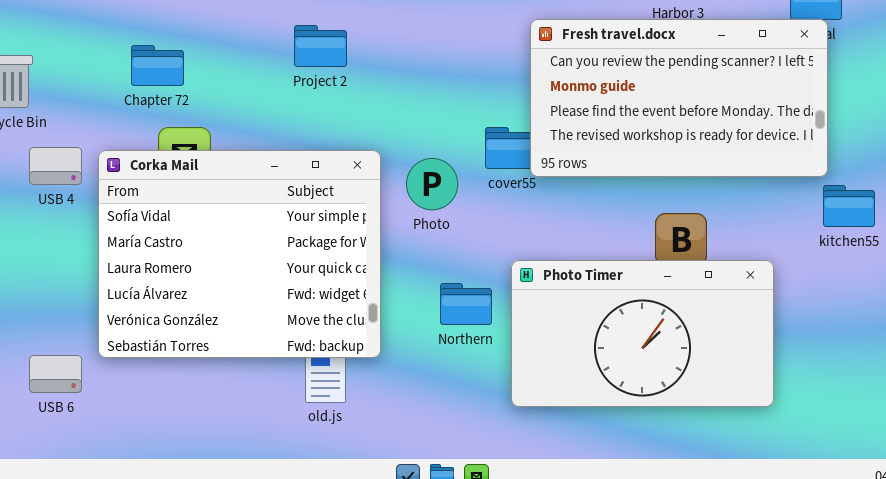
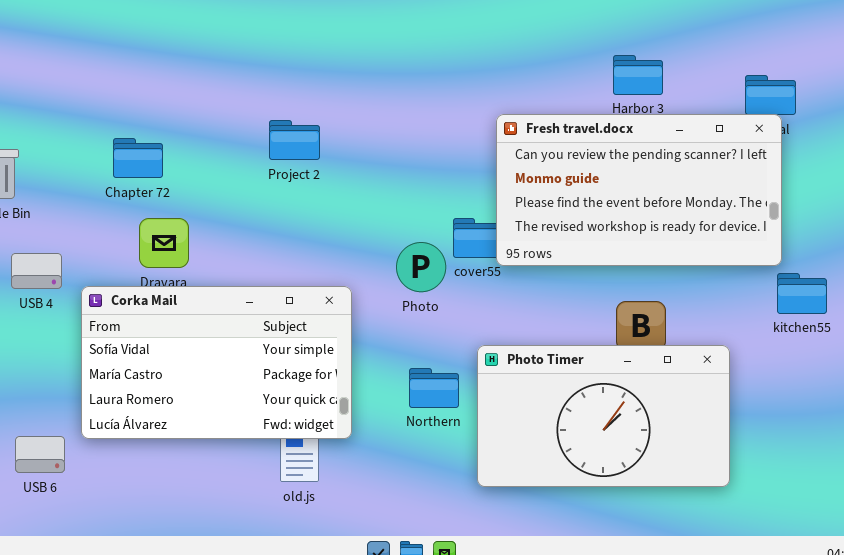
USB 4: [29,147,82,185] -> [11,253,62,289], moved
Corka Mail: [98,150,381,358] -> [81,286,352,439], resized
Photo: [406,158,458,210] -> [396,242,446,292], moved

